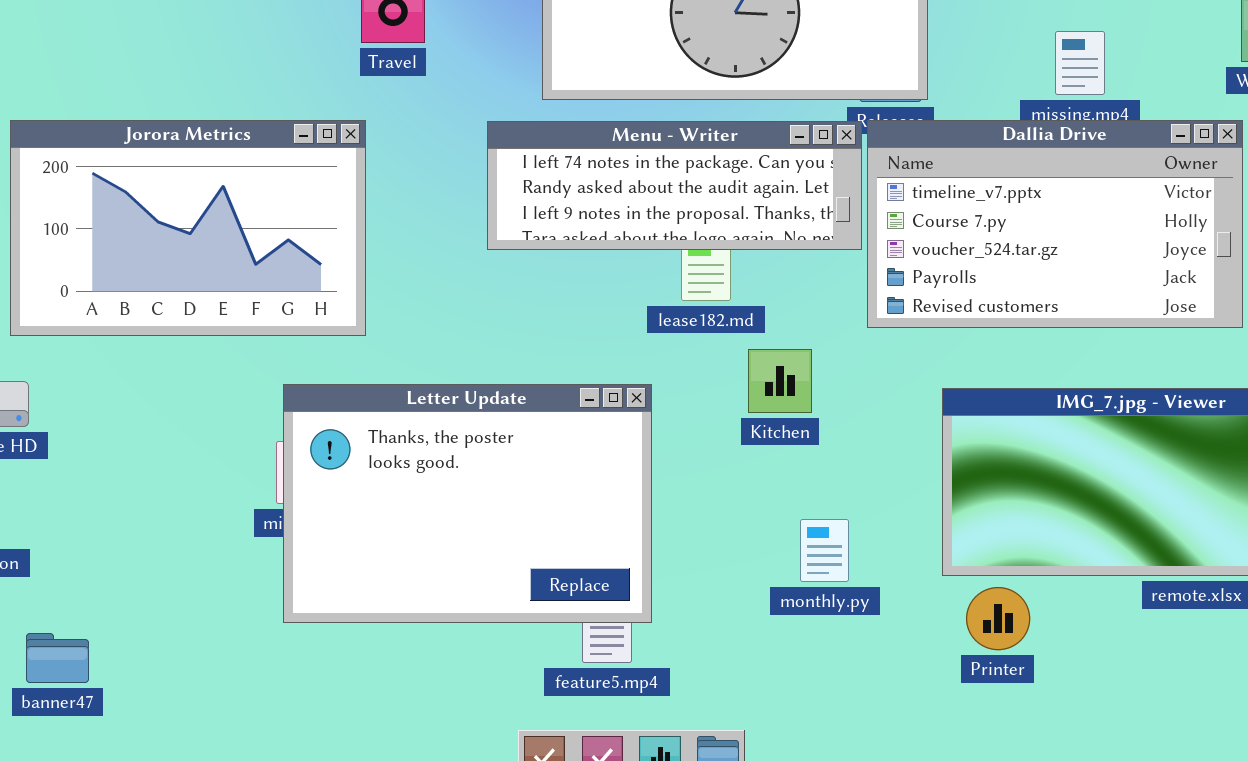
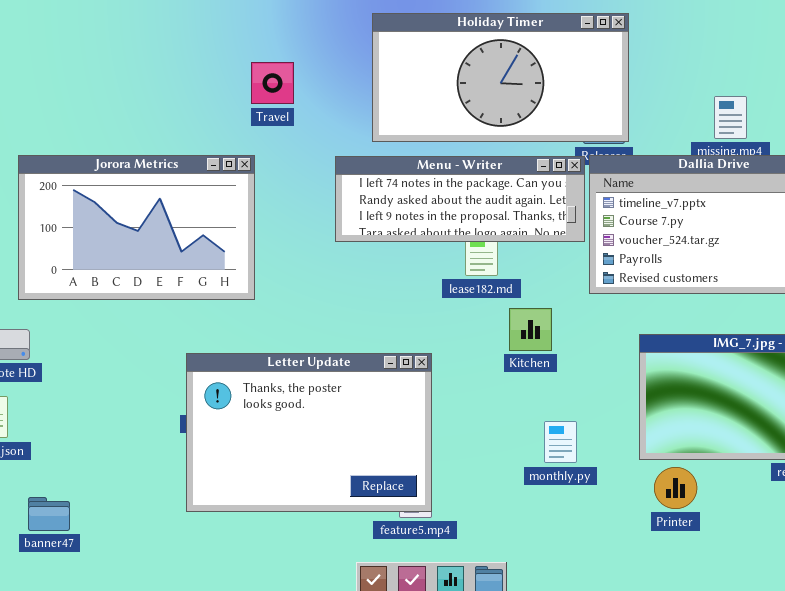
Letter Update: [283,384,652,623] -> [186,353,432,512], moved

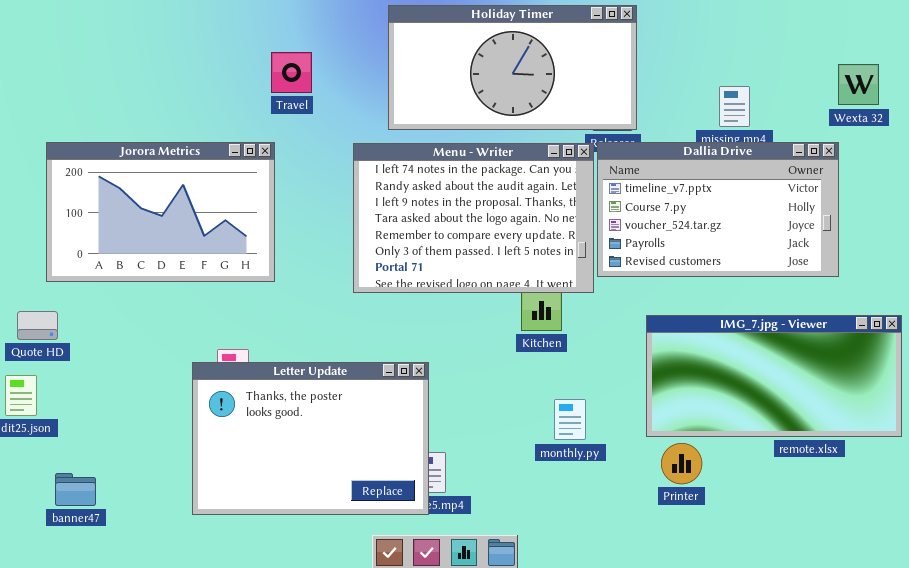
Menu - Writer: [335,156,585,242] -> [353,143,594,293], resized
Letter Update: [186,353,432,512] -> [192,362,429,515], moved

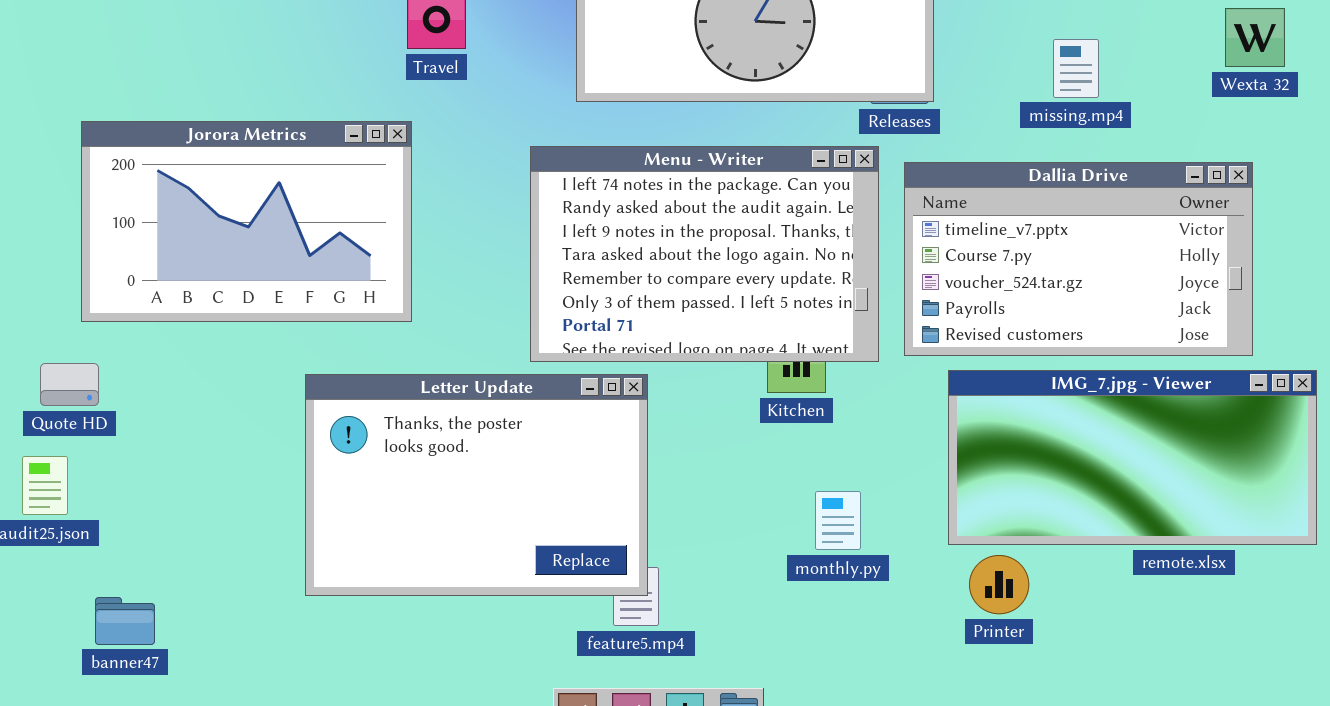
Dallia Drive: [597,142,839,277] -> [904,162,1253,356], moved
Menu - Writer: [353,143,594,293] -> [530,146,879,362], moved
Letter Update: [192,362,429,515] -> [305,374,648,596], moved

